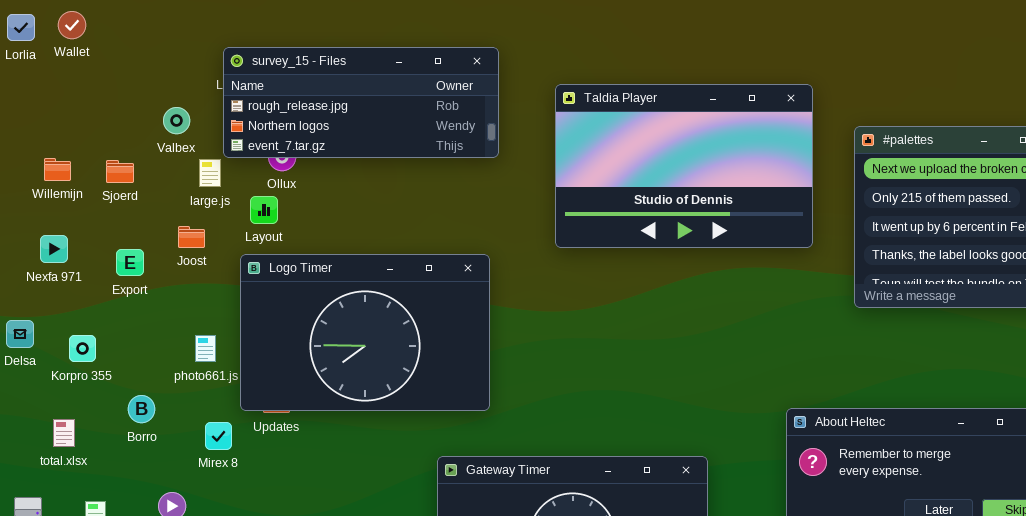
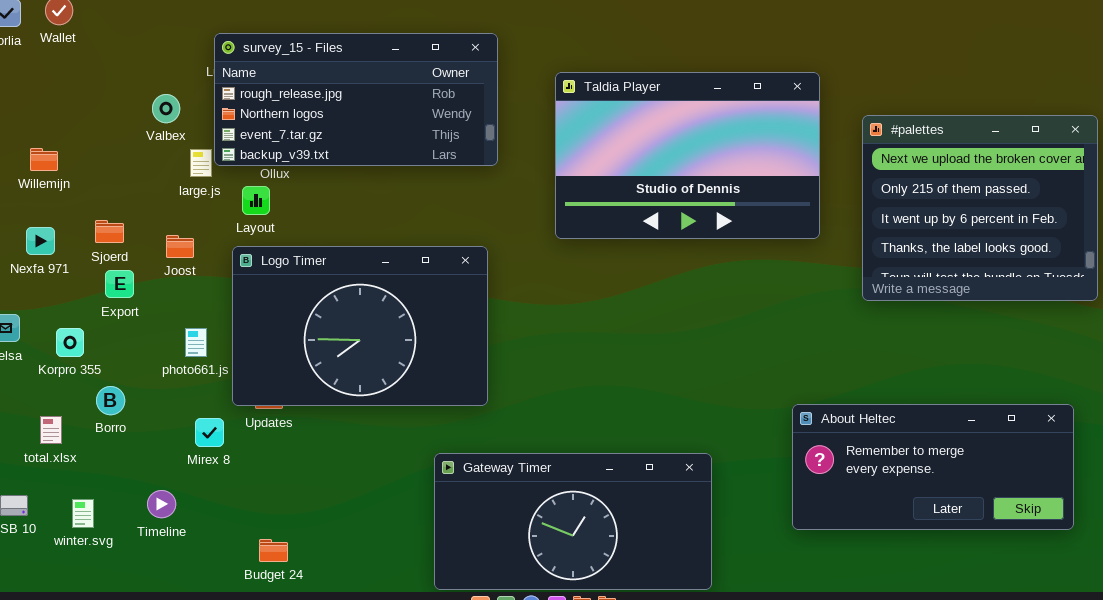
survey_15 - Files: [223,47,499,158] -> [214,33,498,166], resized
Sjoerd: [106,160,134,183] -> [95,220,124,243], moved
Joost: [178,226,205,248] -> [166,235,194,258], moved
Export: [116,249,144,276] -> [105,270,134,298], moved
Borro: [128,395,155,423] -> [96,386,125,415], moved

